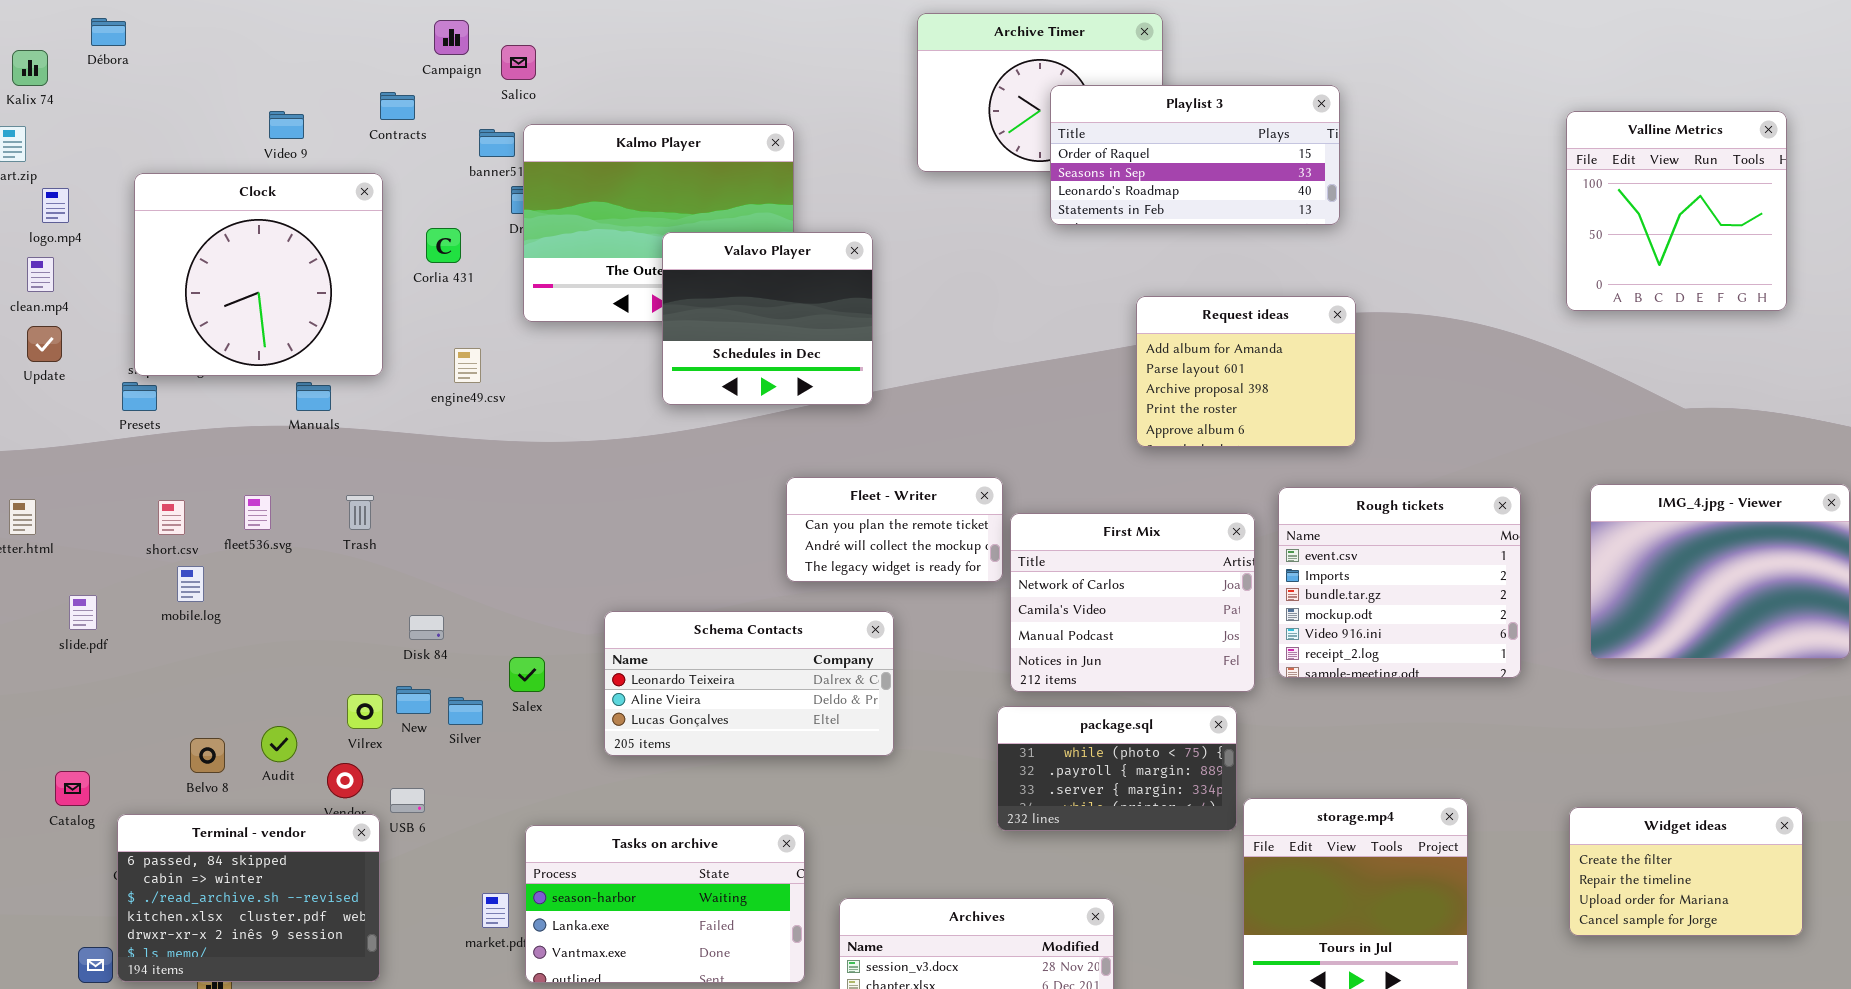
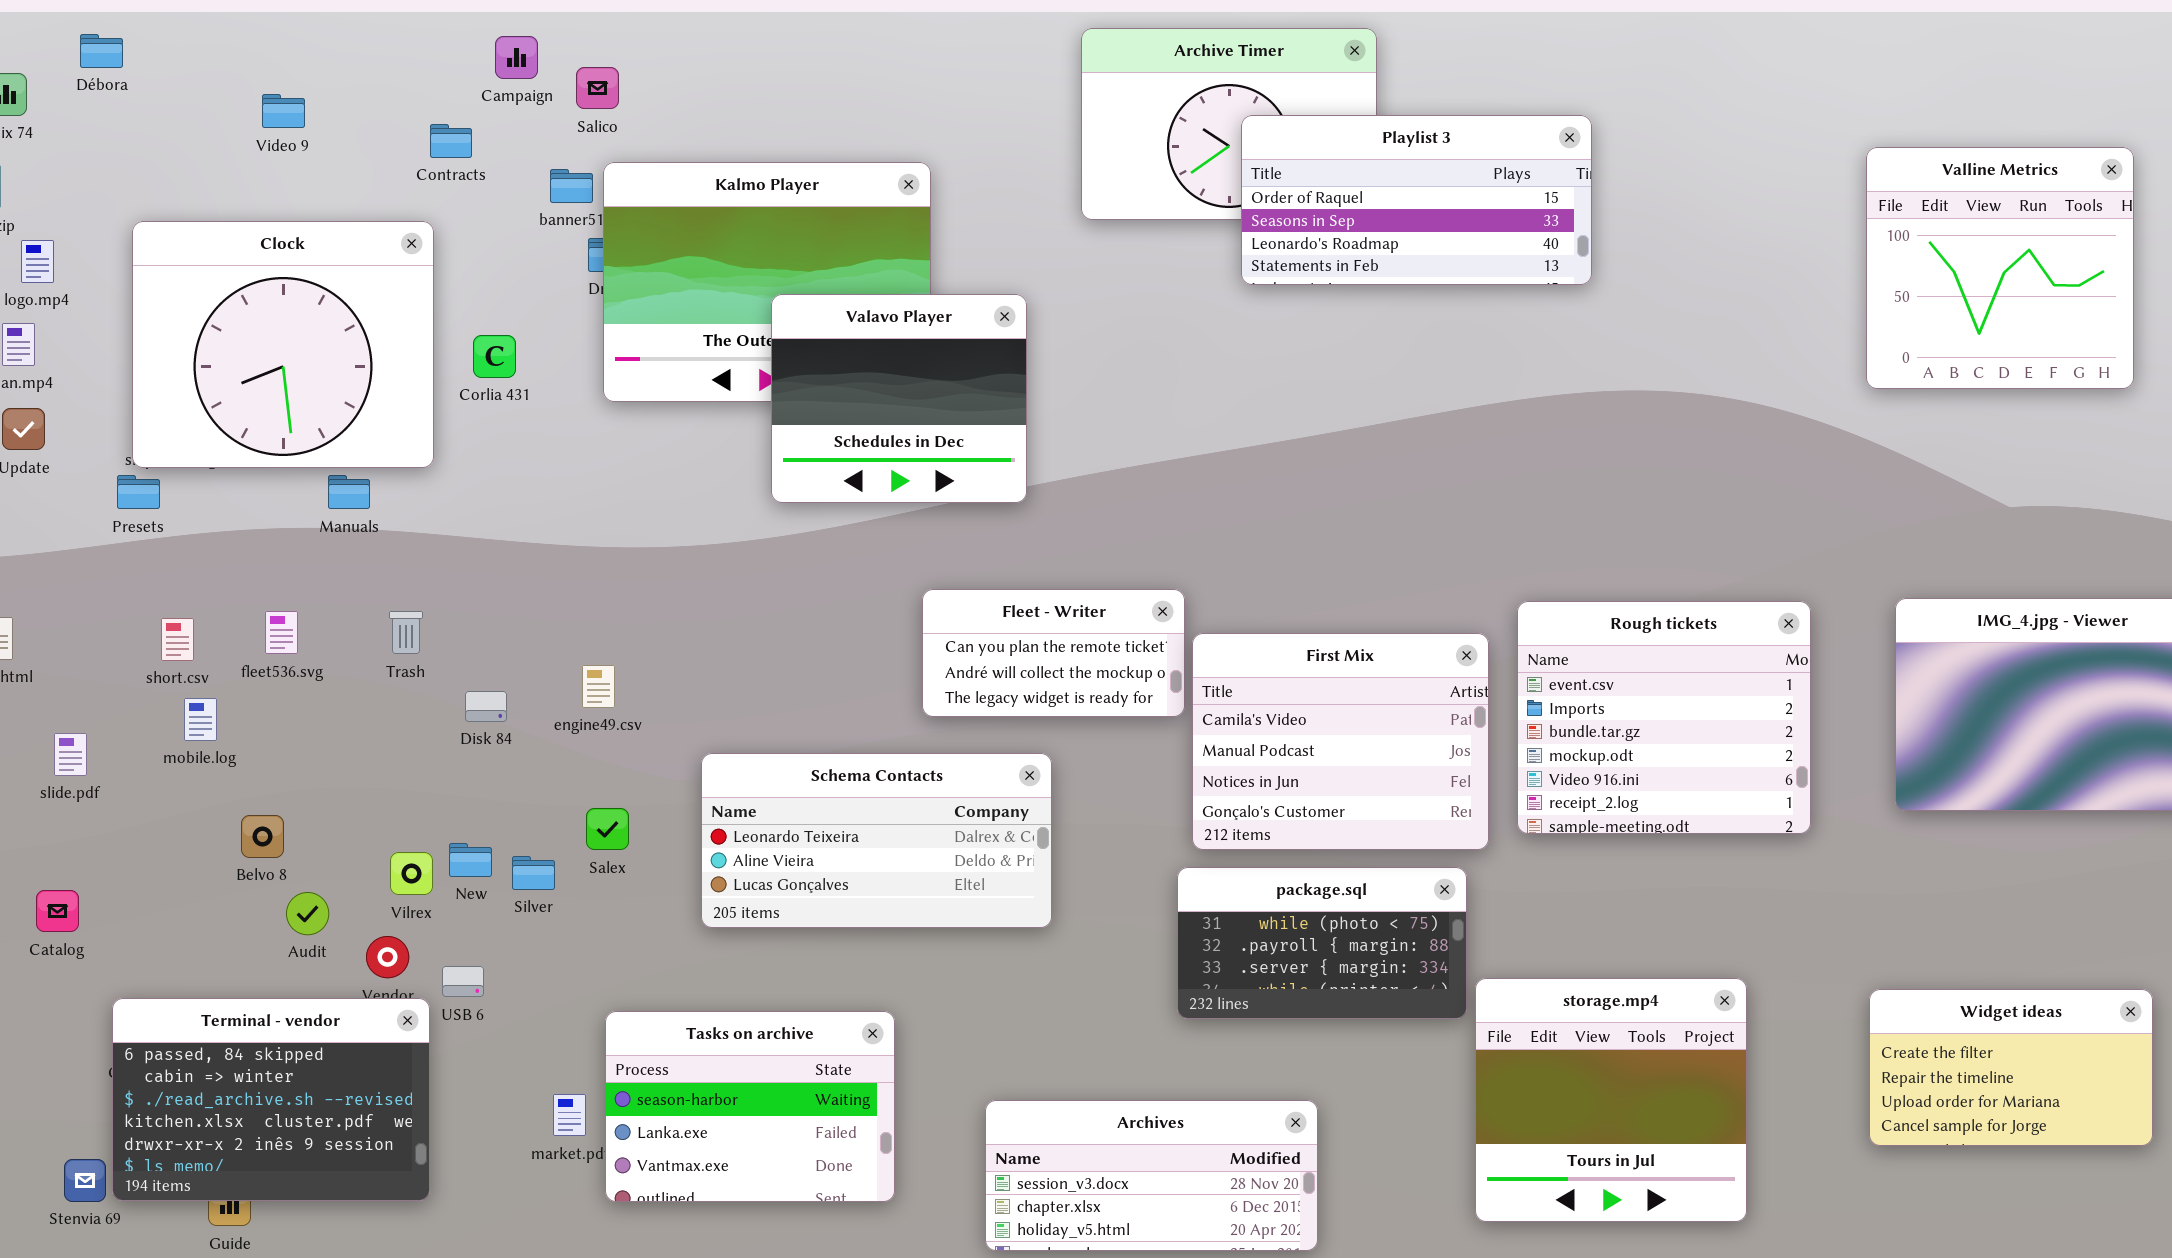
Video 9: [269,111,304,139] -> [262,94,305,128], moved
Corlia 431: [426,228,461,263] -> [473,335,516,378], moved
Request ideas: [1136,296,1356,447] -> none, closed
engine49.csv: [454,348,481,383] -> [582,665,615,708], moved
First Mix: [1010,513,1255,692] -> [1192,633,1489,850], scrolled down 1 row
Disk 84: [409,615,444,640] -> [465,691,507,722], moved
Belvo 8: [190,738,225,773] -> [241,815,284,858], moved
Catalog: [55,771,90,806] -> [36,890,79,932], moved
Tasks on archive: [525,825,805,983] -> [605,1011,895,1202], resized

